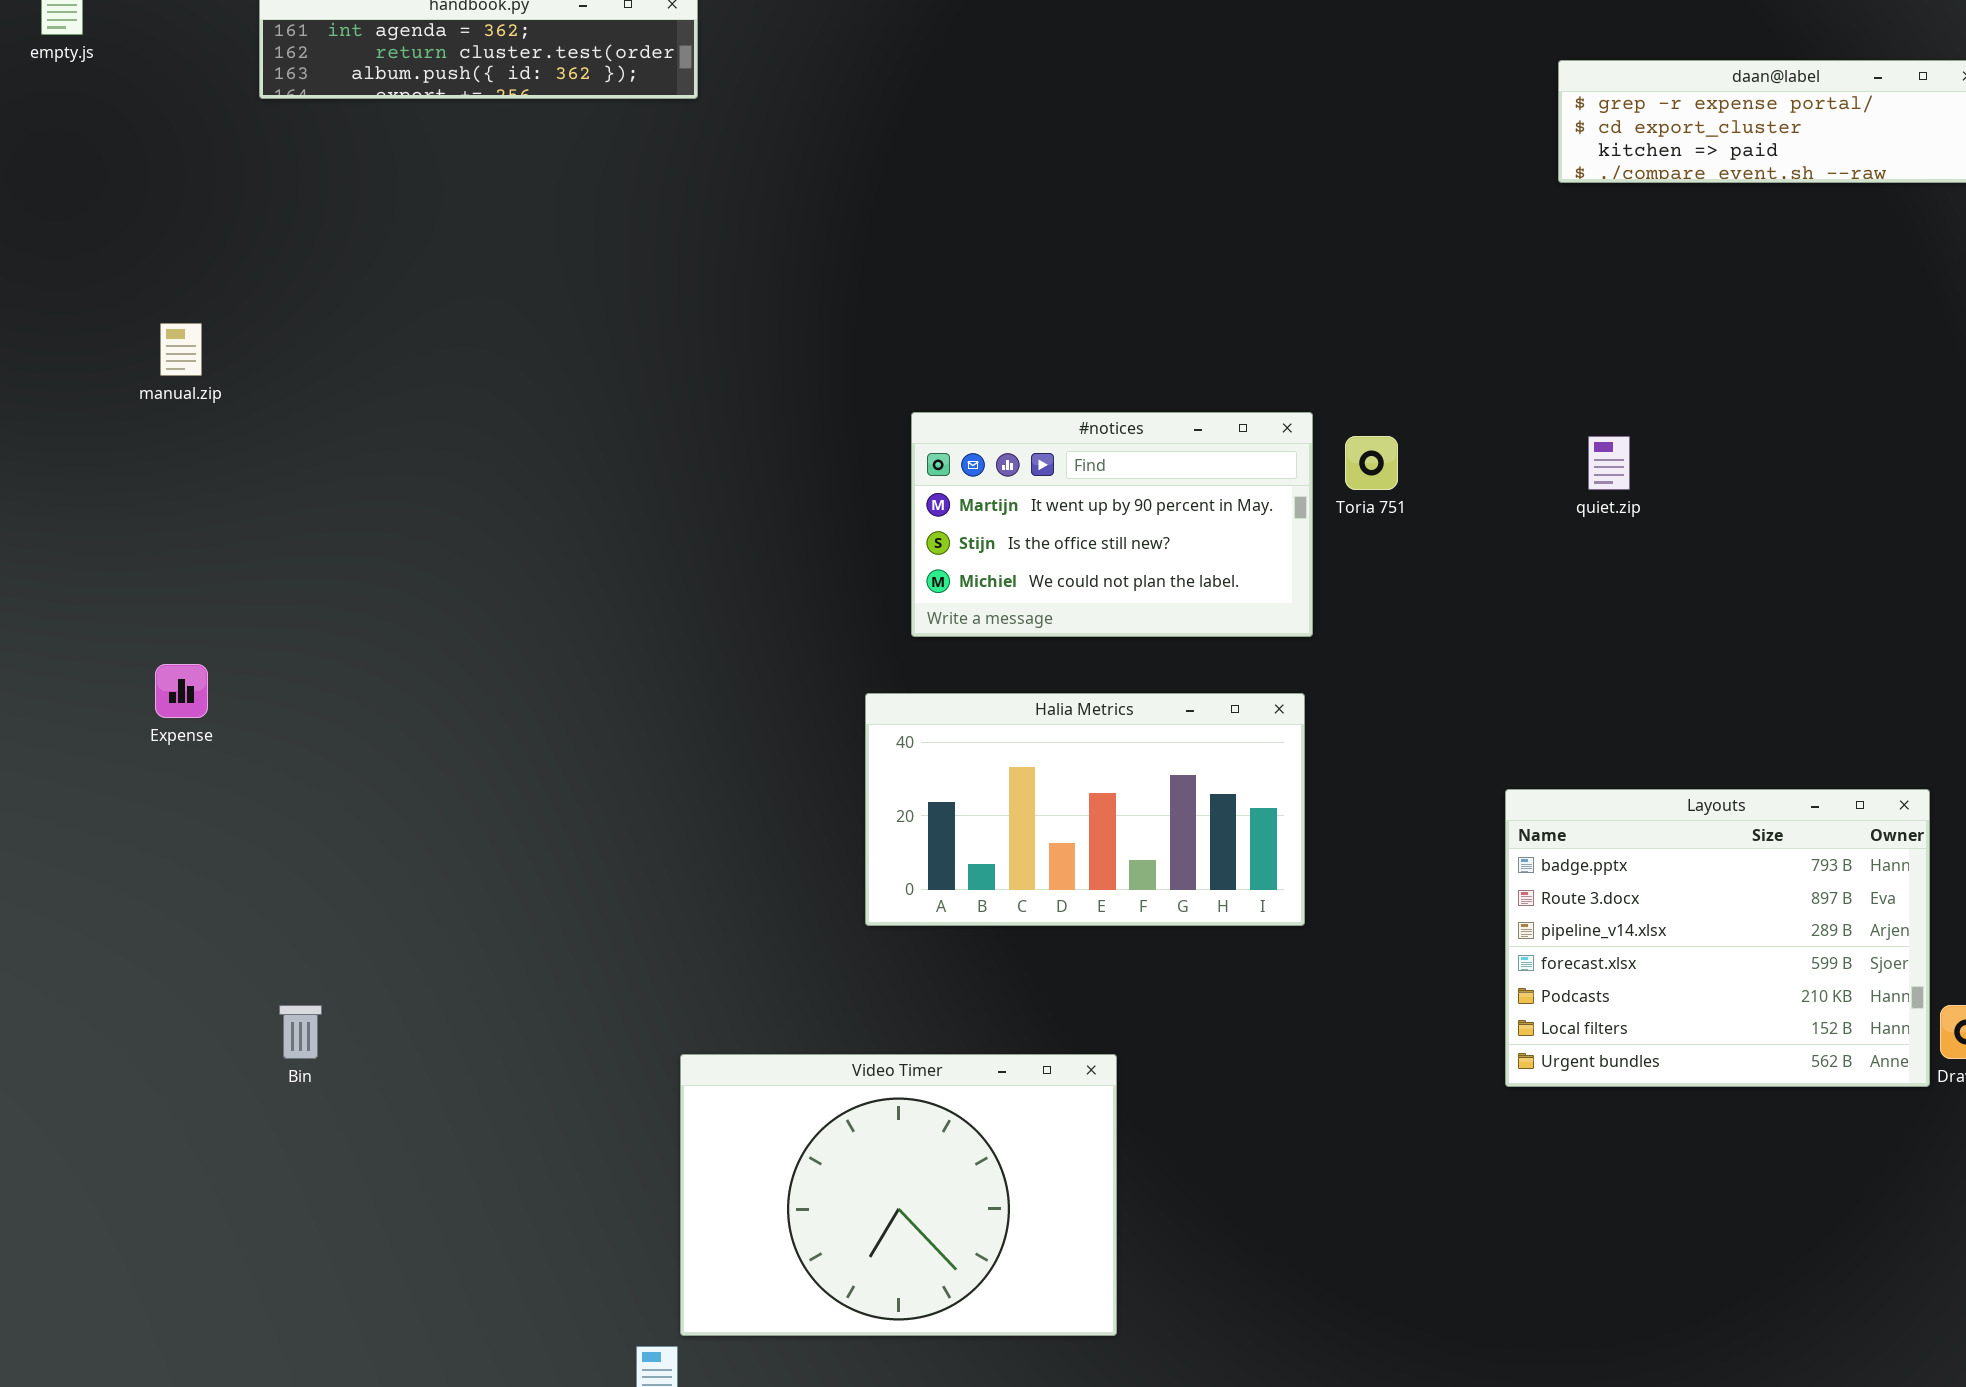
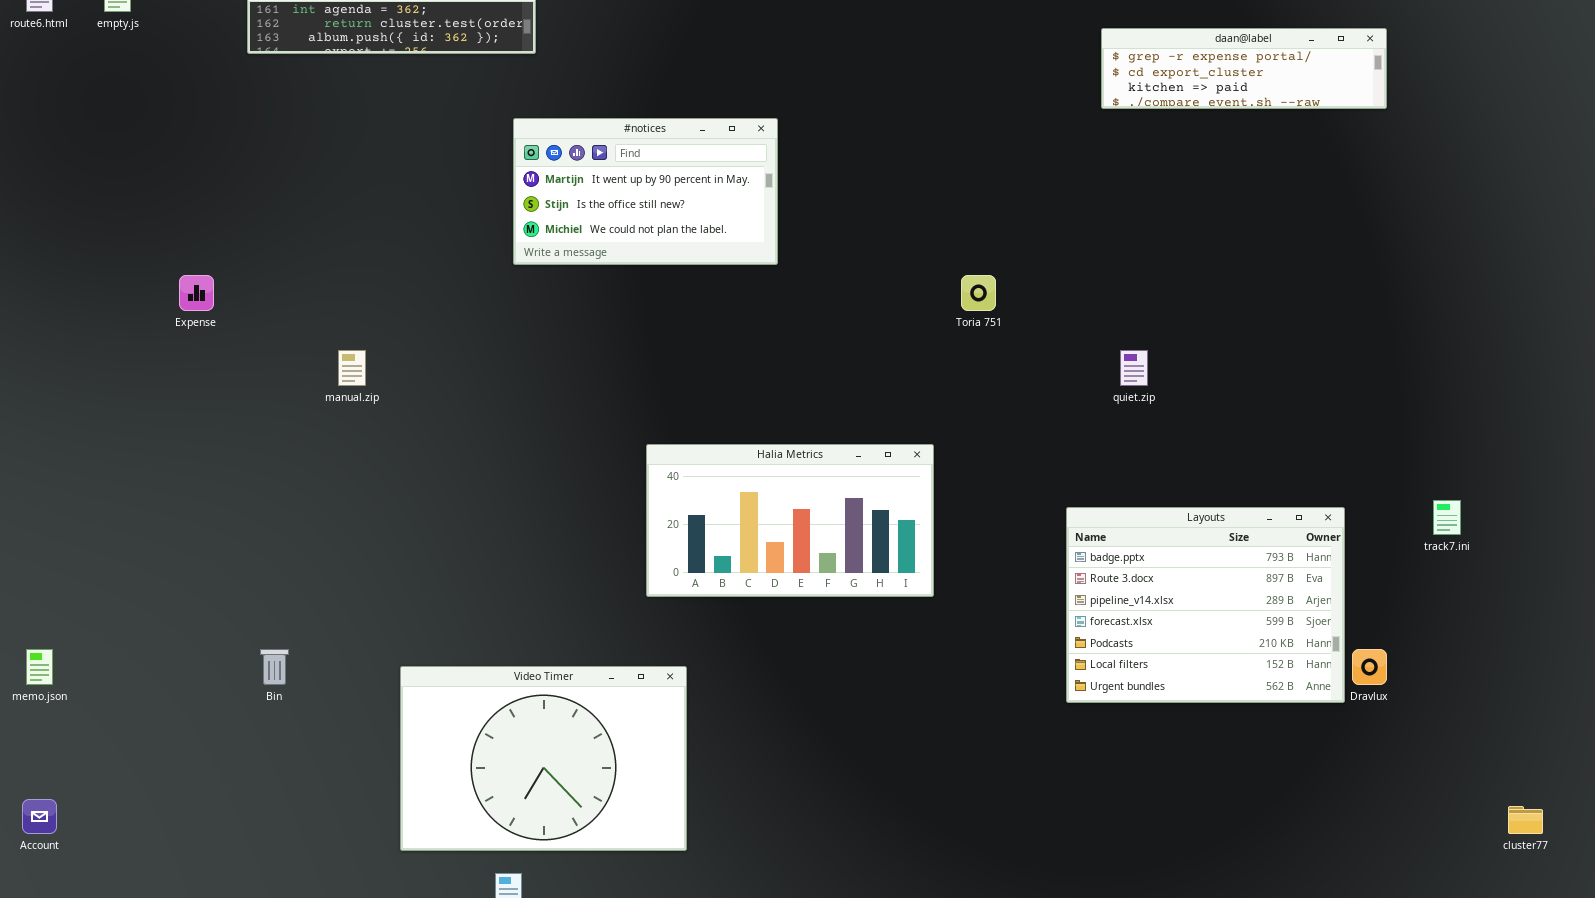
manual.zip: [160,323,202,376] -> [338,350,366,386], moved
#notices: [911,412,1313,637] -> [513,118,778,265], moved
quiet.zip: [1588,436,1630,490] -> [1120,350,1148,386], moved
Expense: [155,664,208,718] -> [179,275,214,311], moved
Video Timer: [680,1054,1117,1336] -> [400,666,687,851], moved

